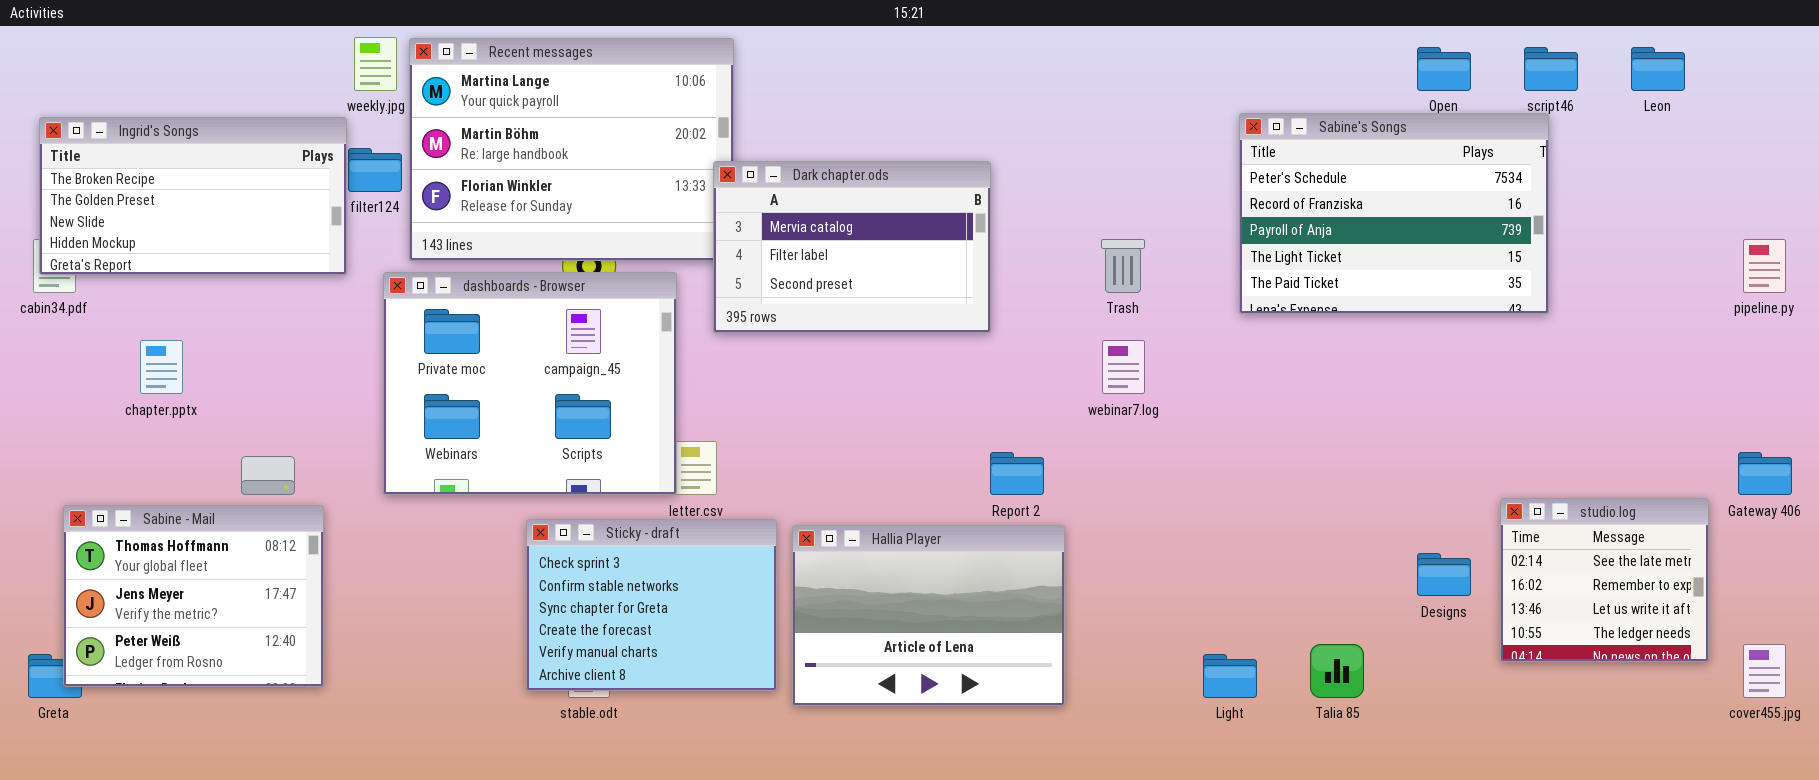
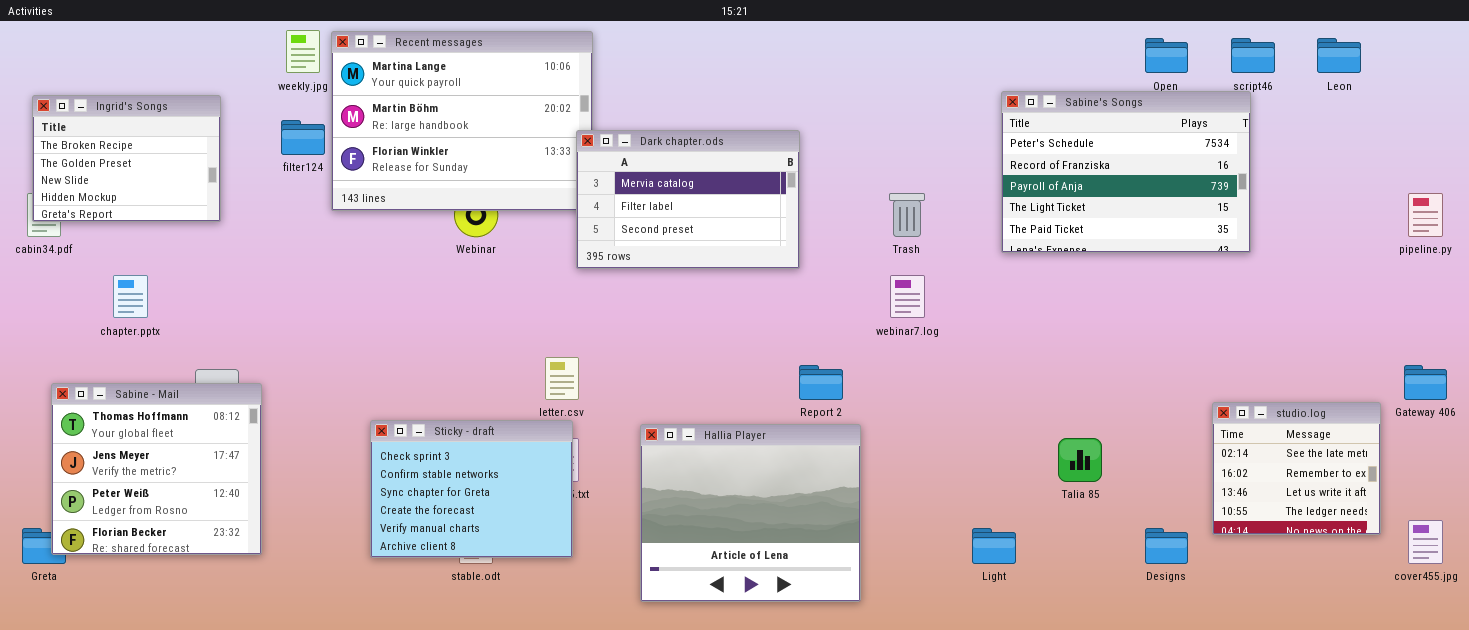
Ingrid's Songs: [39,117,347,275] -> [32,95,221,222], resized
dashboards - Browser: [383,272,677,495] -> none, closed
Sabine - Mail: [63,505,324,687] -> [51,383,262,555], resized
Sticky - draft: [526,519,777,691] -> [370,420,573,558], moved
Hallia Player: [792,525,1065,706] -> [640,424,861,602], resized
Designs: [1417,553,1471,596] -> [1145,528,1188,564], moved
Talia 85: [1310,644,1364,698] -> [1058,438,1102,482], moved

